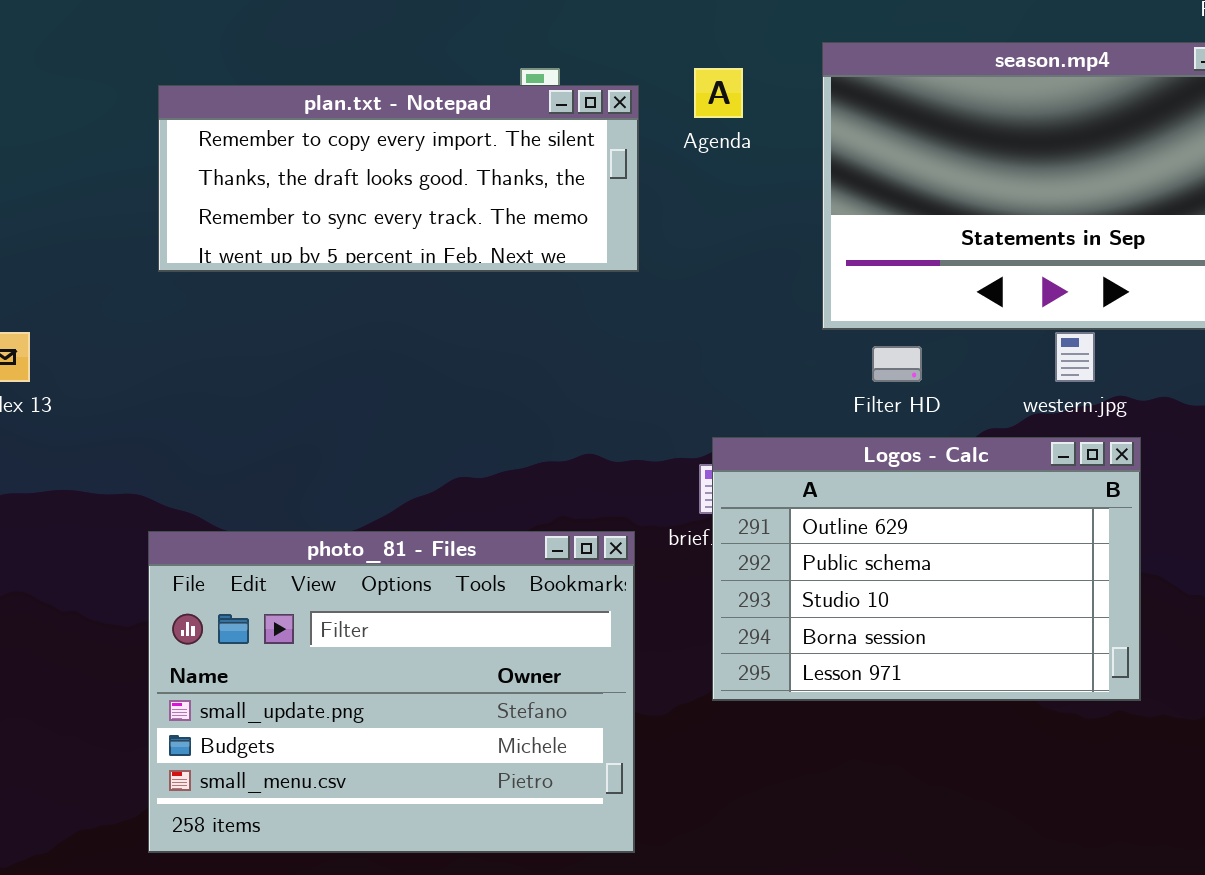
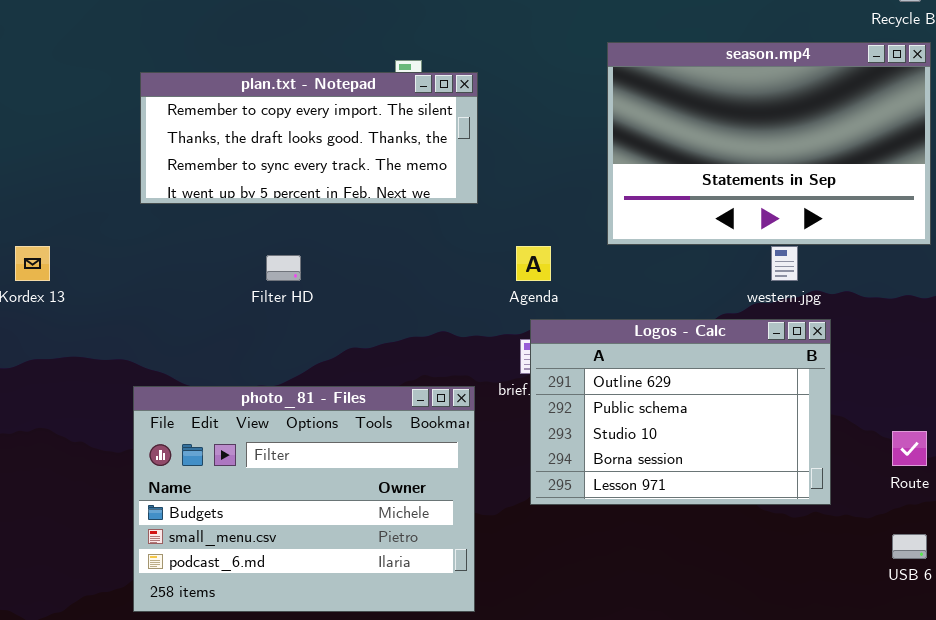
Agenda: [694,68,743,118] -> [516,246,551,281], moved
Filter HD: [872,346,922,382] -> [266,255,301,281], moved
photo_81 - Files: [148,531,635,853] -> [133,386,475,612], scrolled down 1 row

